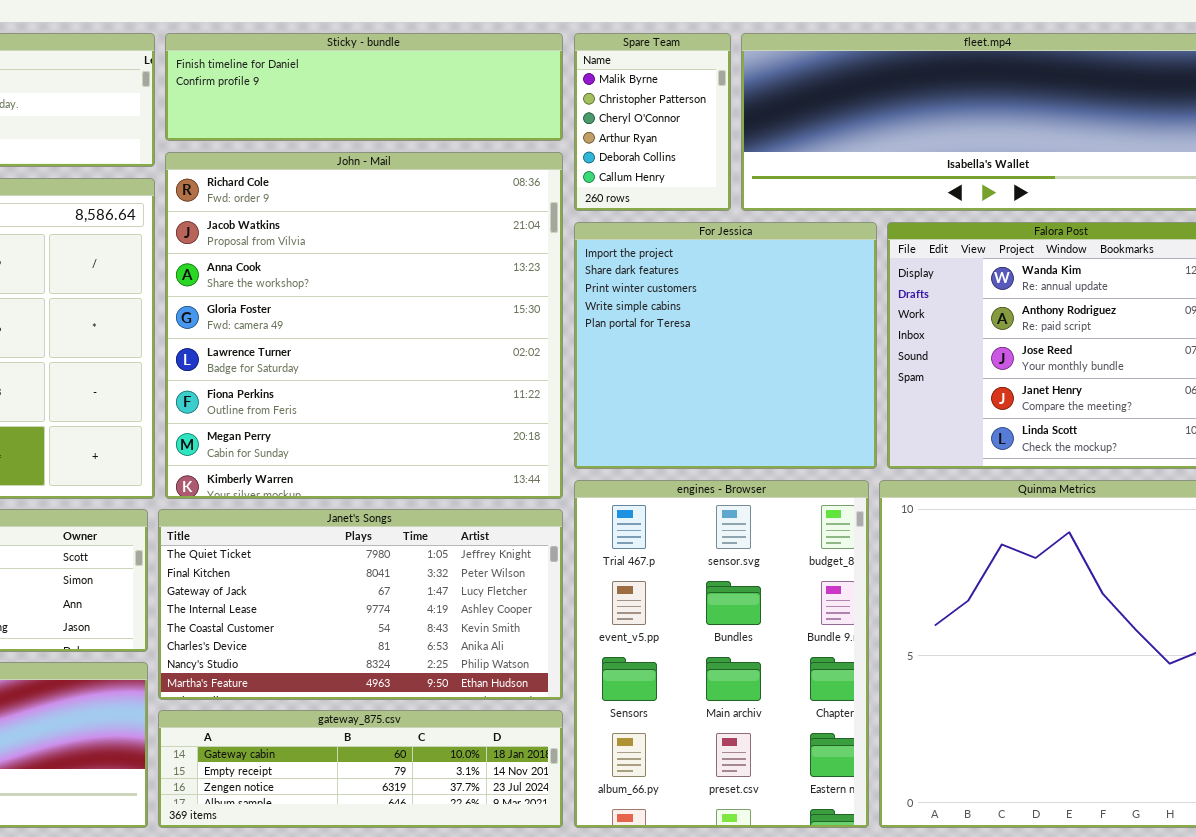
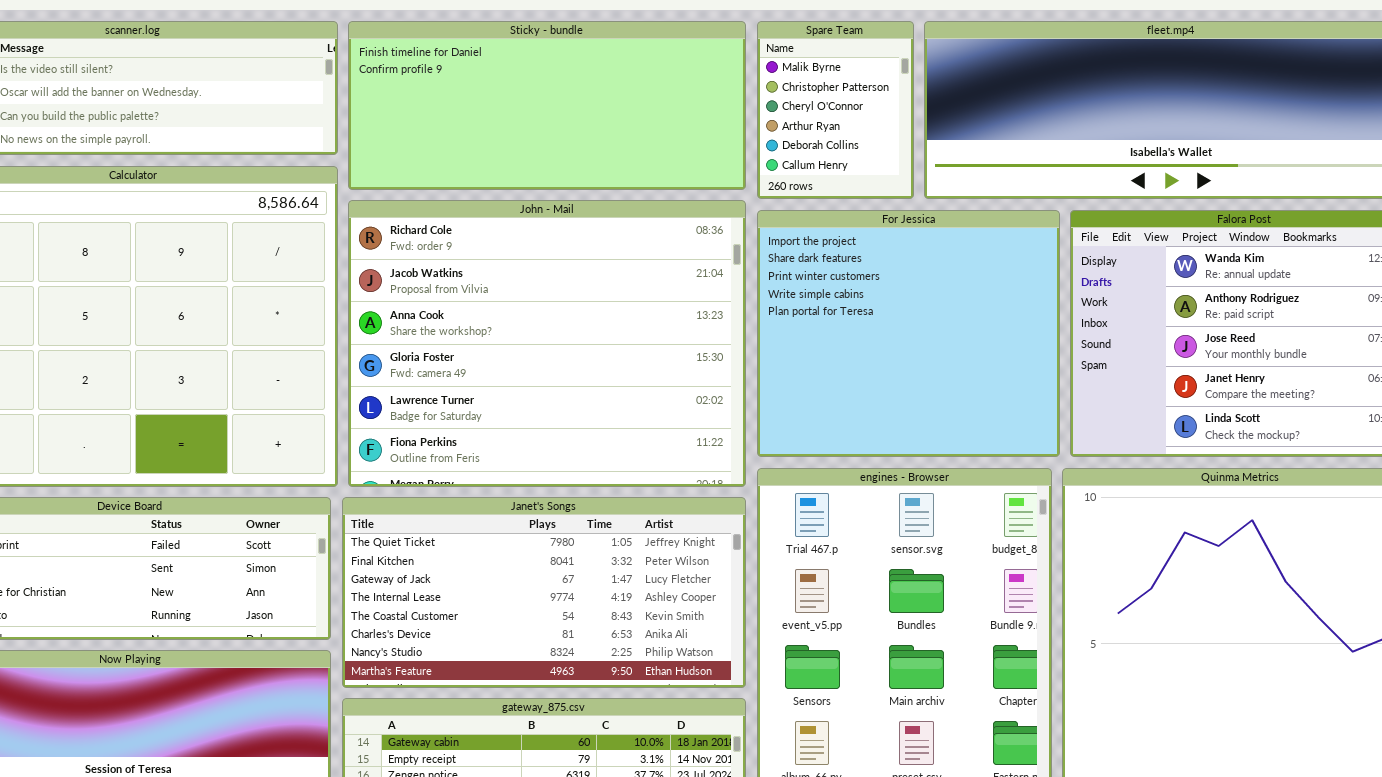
Sticky - bundle: [165,33,563,141] -> [348,21,746,190], resized
John - Mail: [165,152,563,499] -> [348,200,746,487], resized

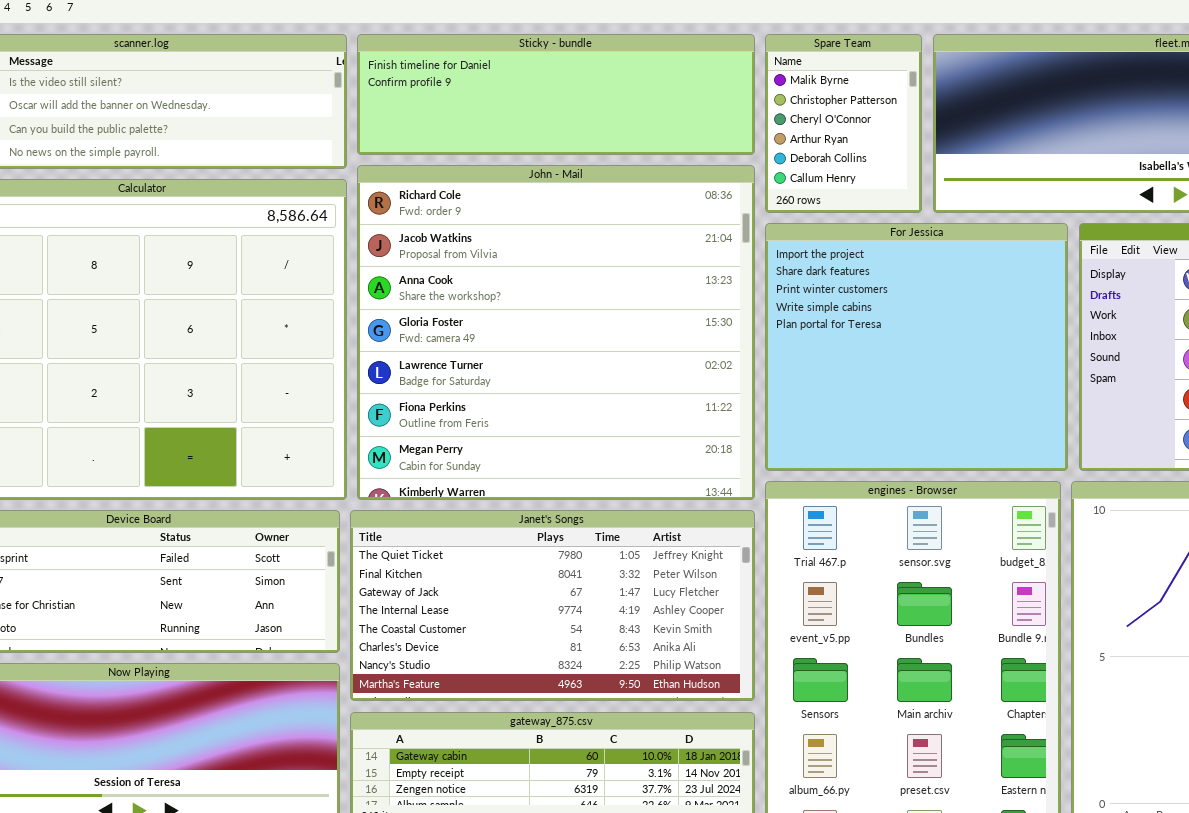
Sticky - bundle: [348,21,746,190] -> [357,34,755,155], resized
John - Mail: [348,200,746,487] -> [357,165,755,500], resized

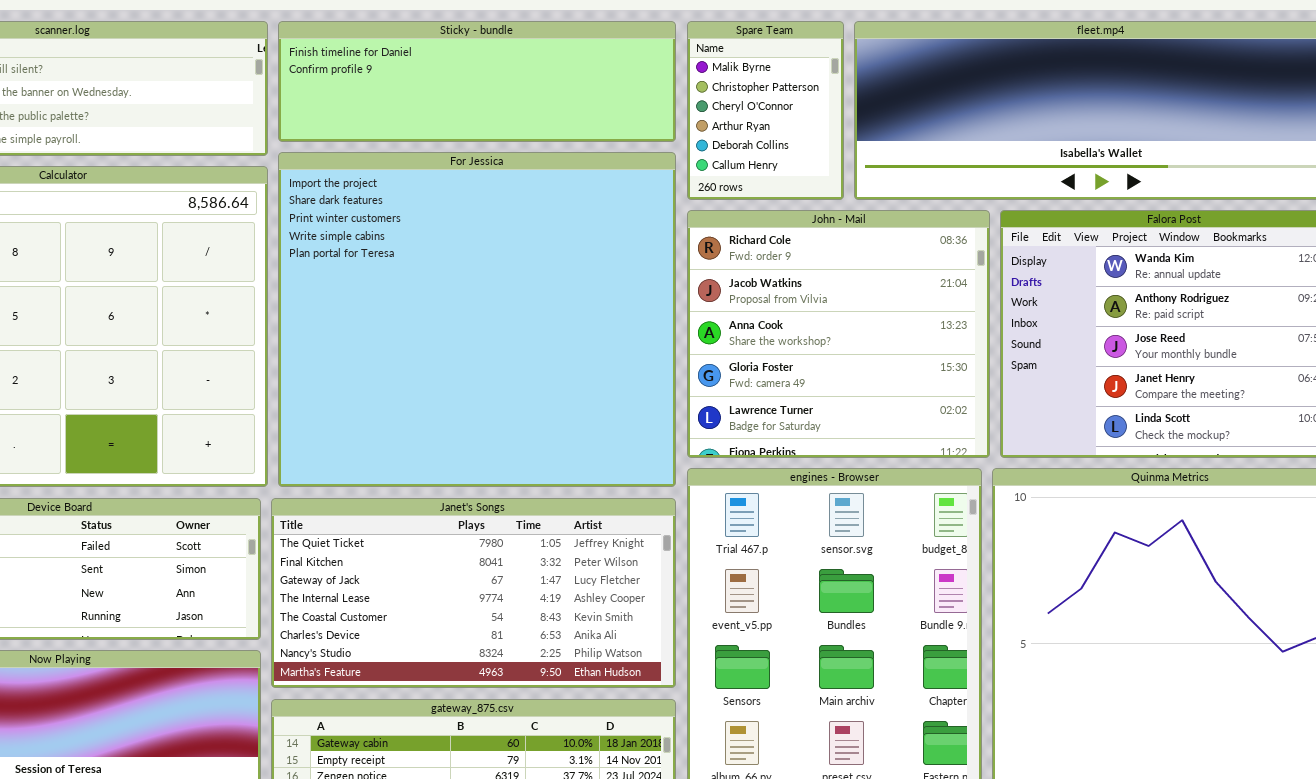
John - Mail: [357,165,755,500] -> [687,210,990,458], moved, resized
For Jessica: [765,223,1068,471] -> [278,152,676,487], moved, resized

